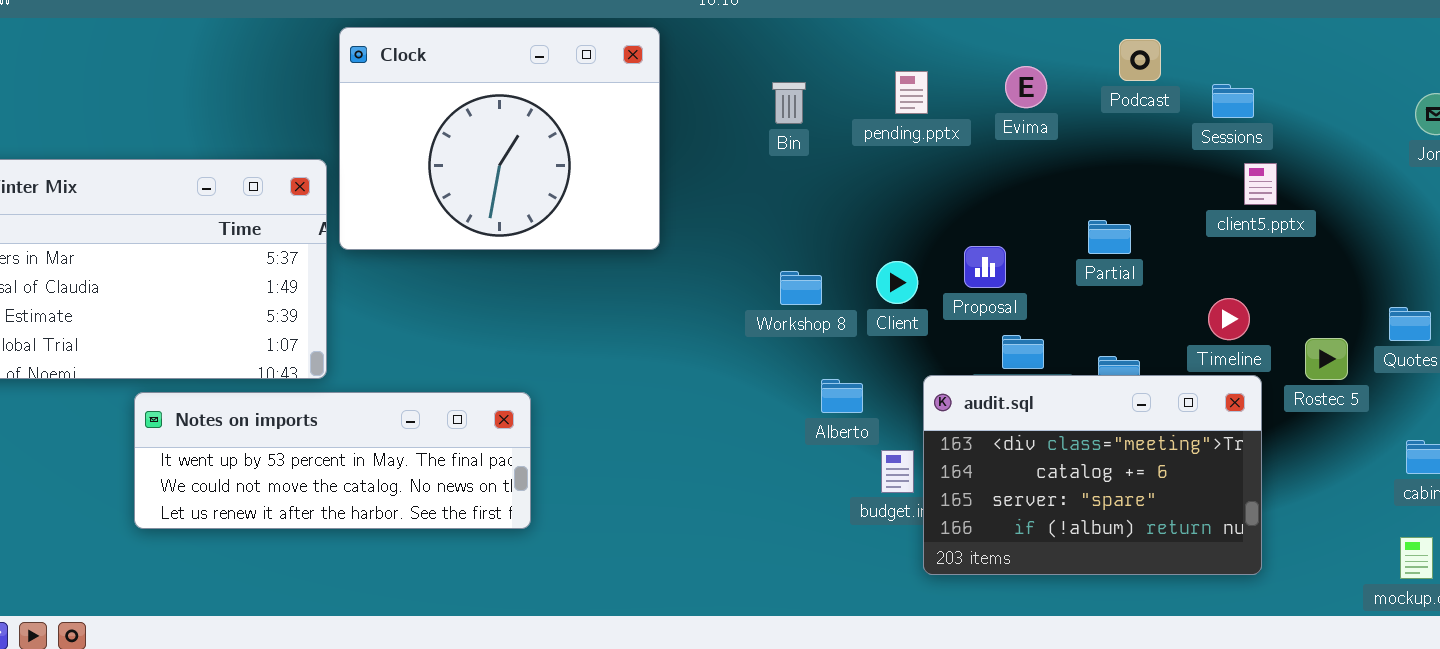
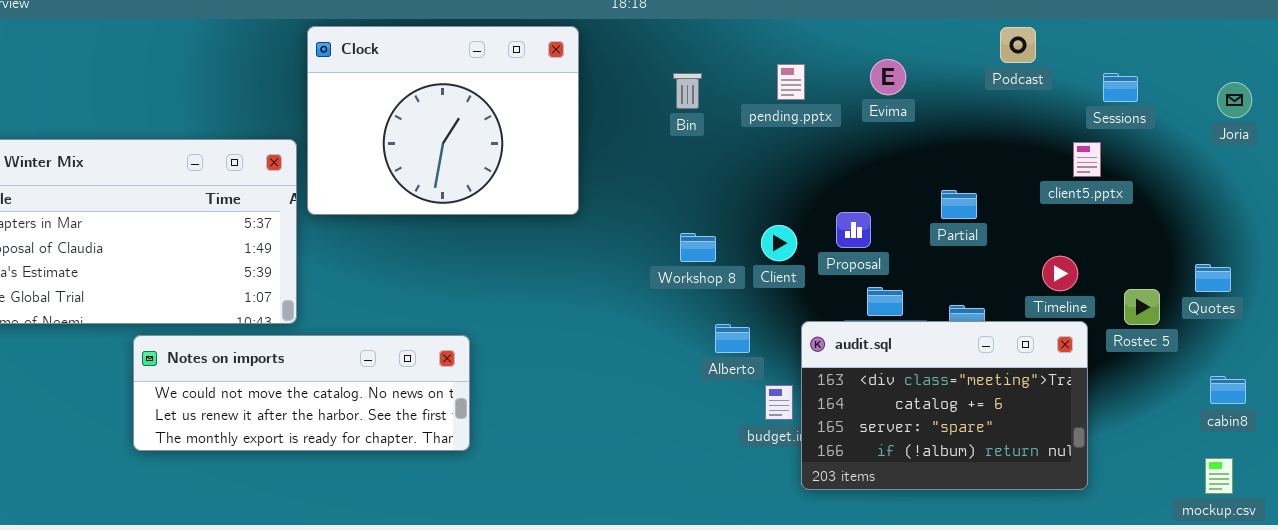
Podcast: [1119,39,1161,81] -> [1000,27,1036,63], moved
Sessions: [1212,84,1254,118] -> [1103,73,1138,102], moved
Notes on imports: [134,392,531,529] -> [133,335,470,451], scrolled down 1 row

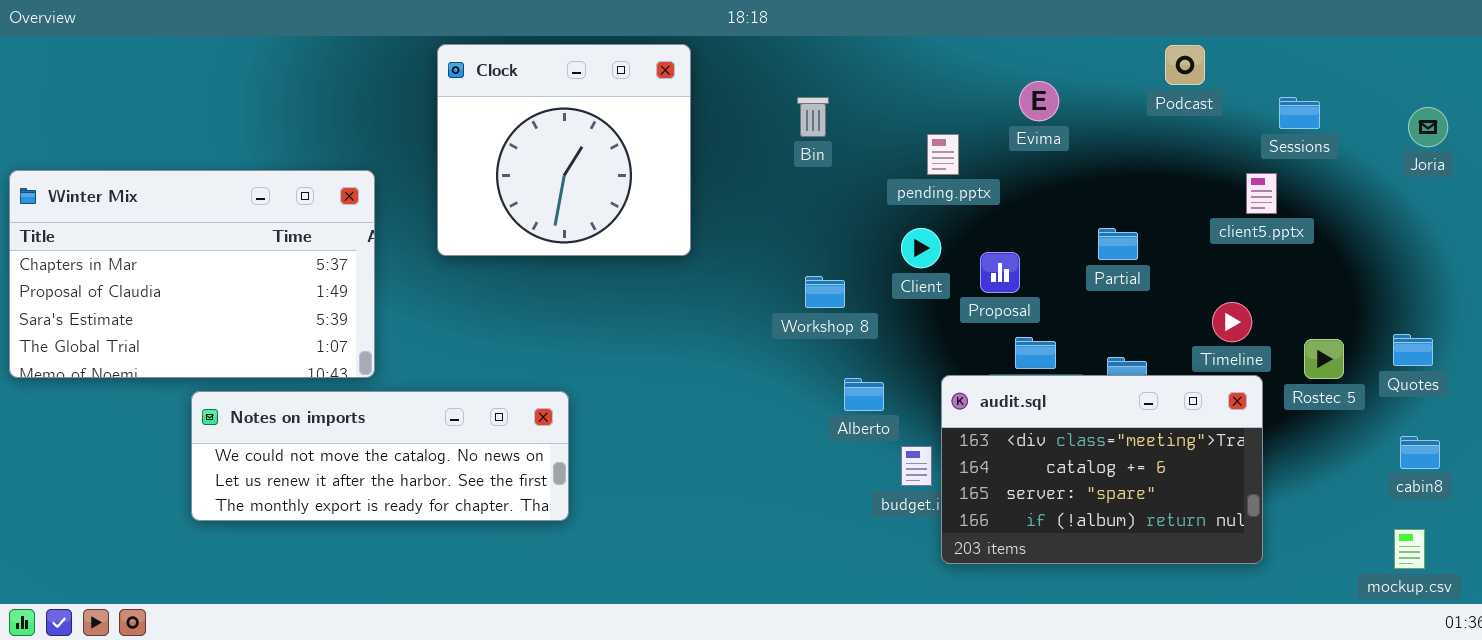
Clock: [307,26,579,215] -> [437,44,691,256], resized
pending.pptx: [777,64,805,100] -> [927,134,959,175], moved
Client: [761,225,797,261] -> [901,228,941,268], moved
Quotes: [1195,264,1231,292] -> [1393,334,1433,366], moved

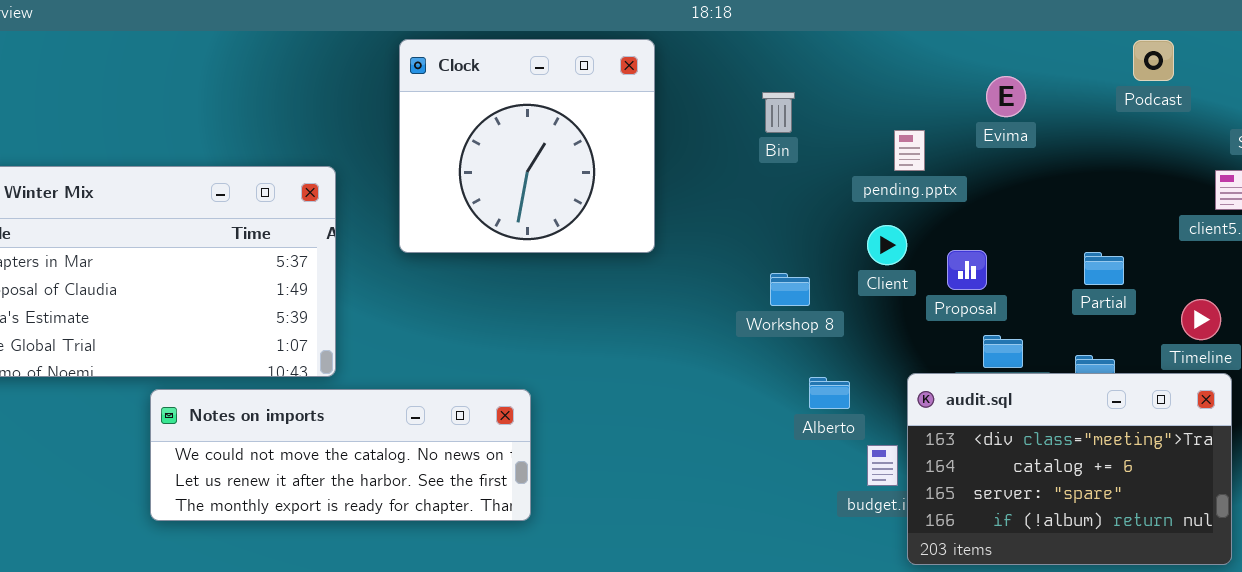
Partial: [1098,228,1138,260] -> [1084,252,1124,285], moved

